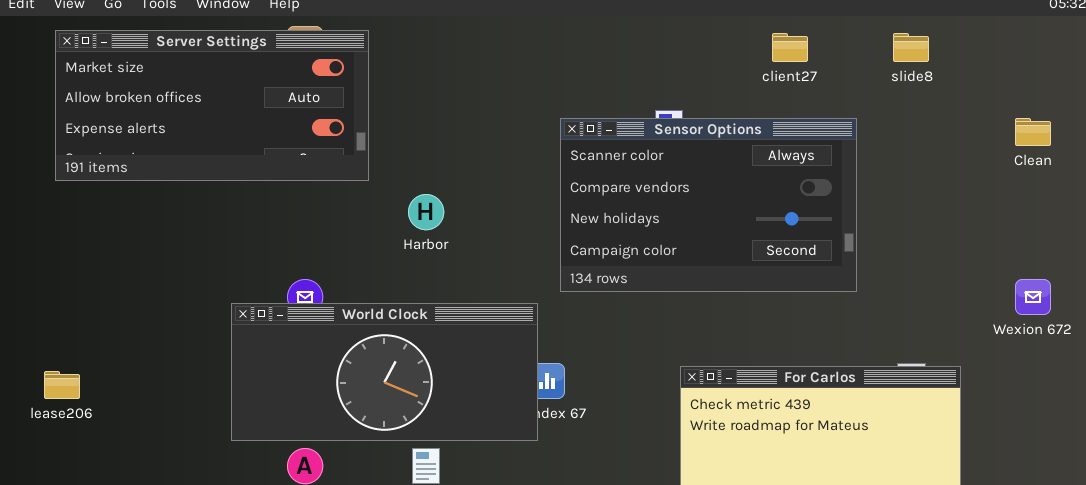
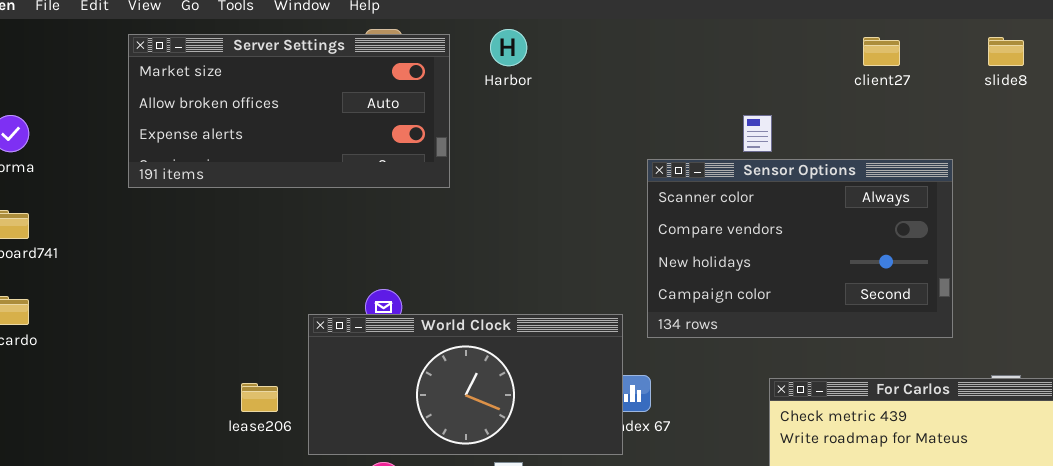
Sensor Options: [560,118,857,292] -> [647,159,953,338], moved
Harbor: [408,194,444,230] -> [490,29,527,66], moved
lease206: [44,371,80,399] -> [241,383,278,412], moved

